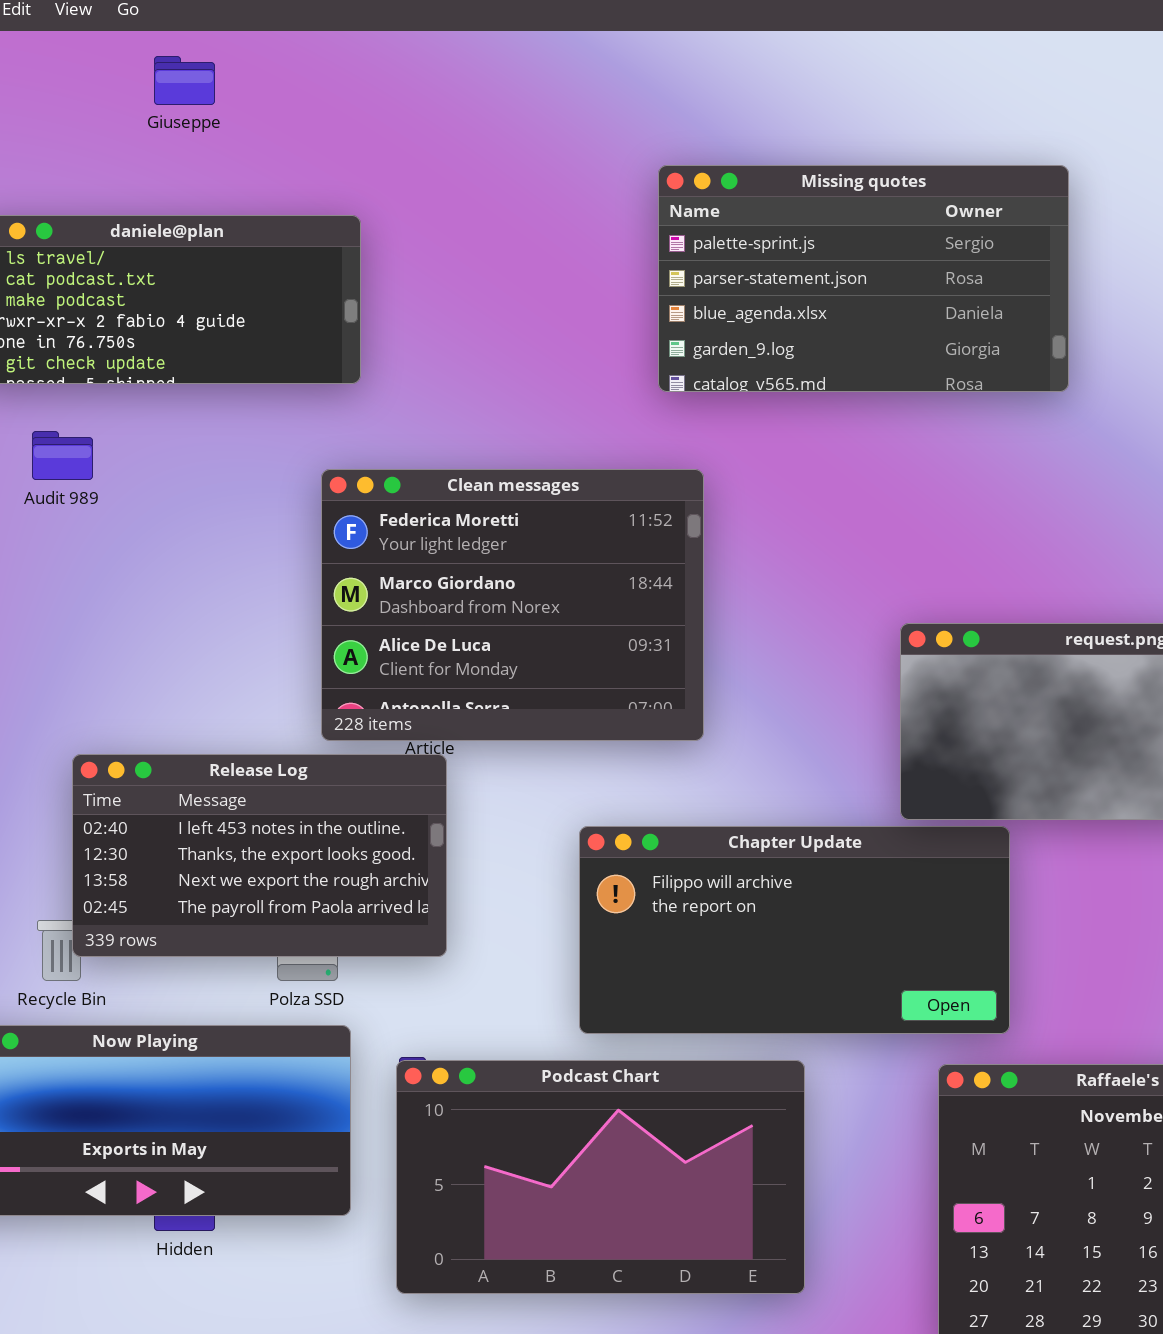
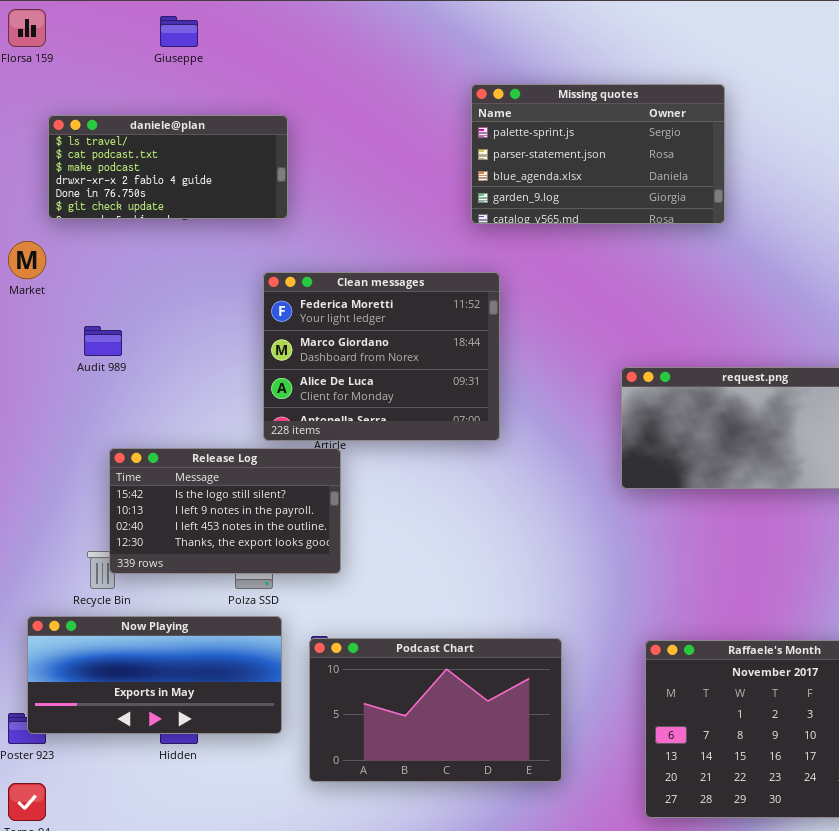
Audit 989: [32,431,93,480] -> [84,326,122,356], moved
Release Log: [72,754,447,957] -> [109,448,341,574], scrolled up 2 rows
Chapter Update: [579,826,1010,1034] -> none, closed

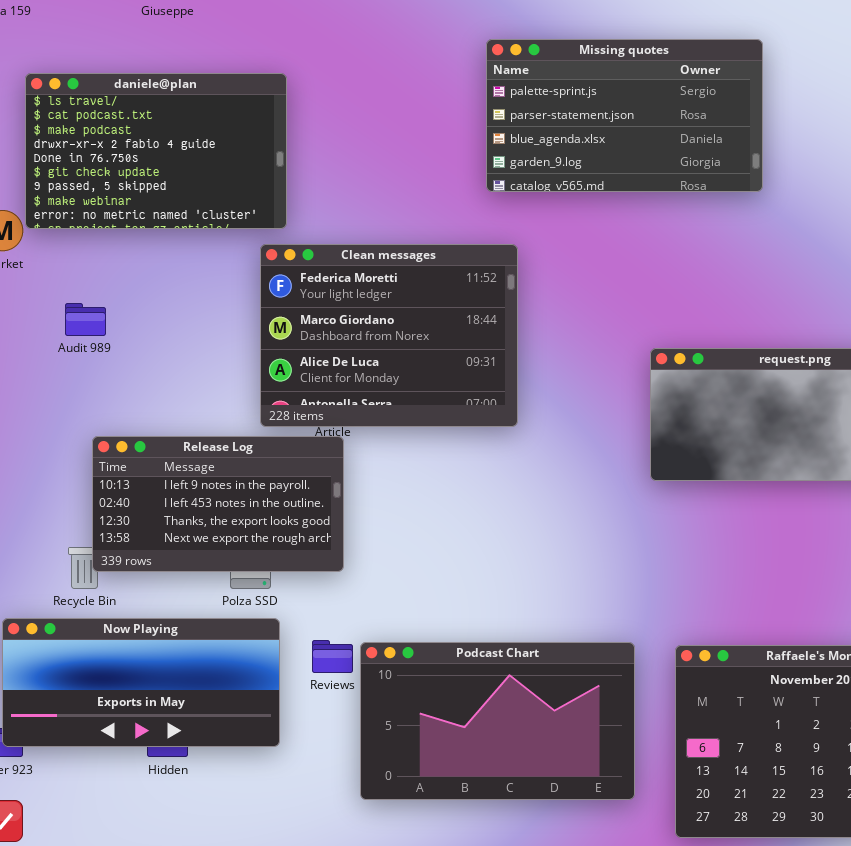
daniele@plan: [48,115,288,219] -> [25,73,287,229], resized
Release Log: [109,448,341,574] -> [92,436,344,572], scrolled down 1 row
Podcast Chart: [309,638,562,782] -> [360,642,635,800], moved

